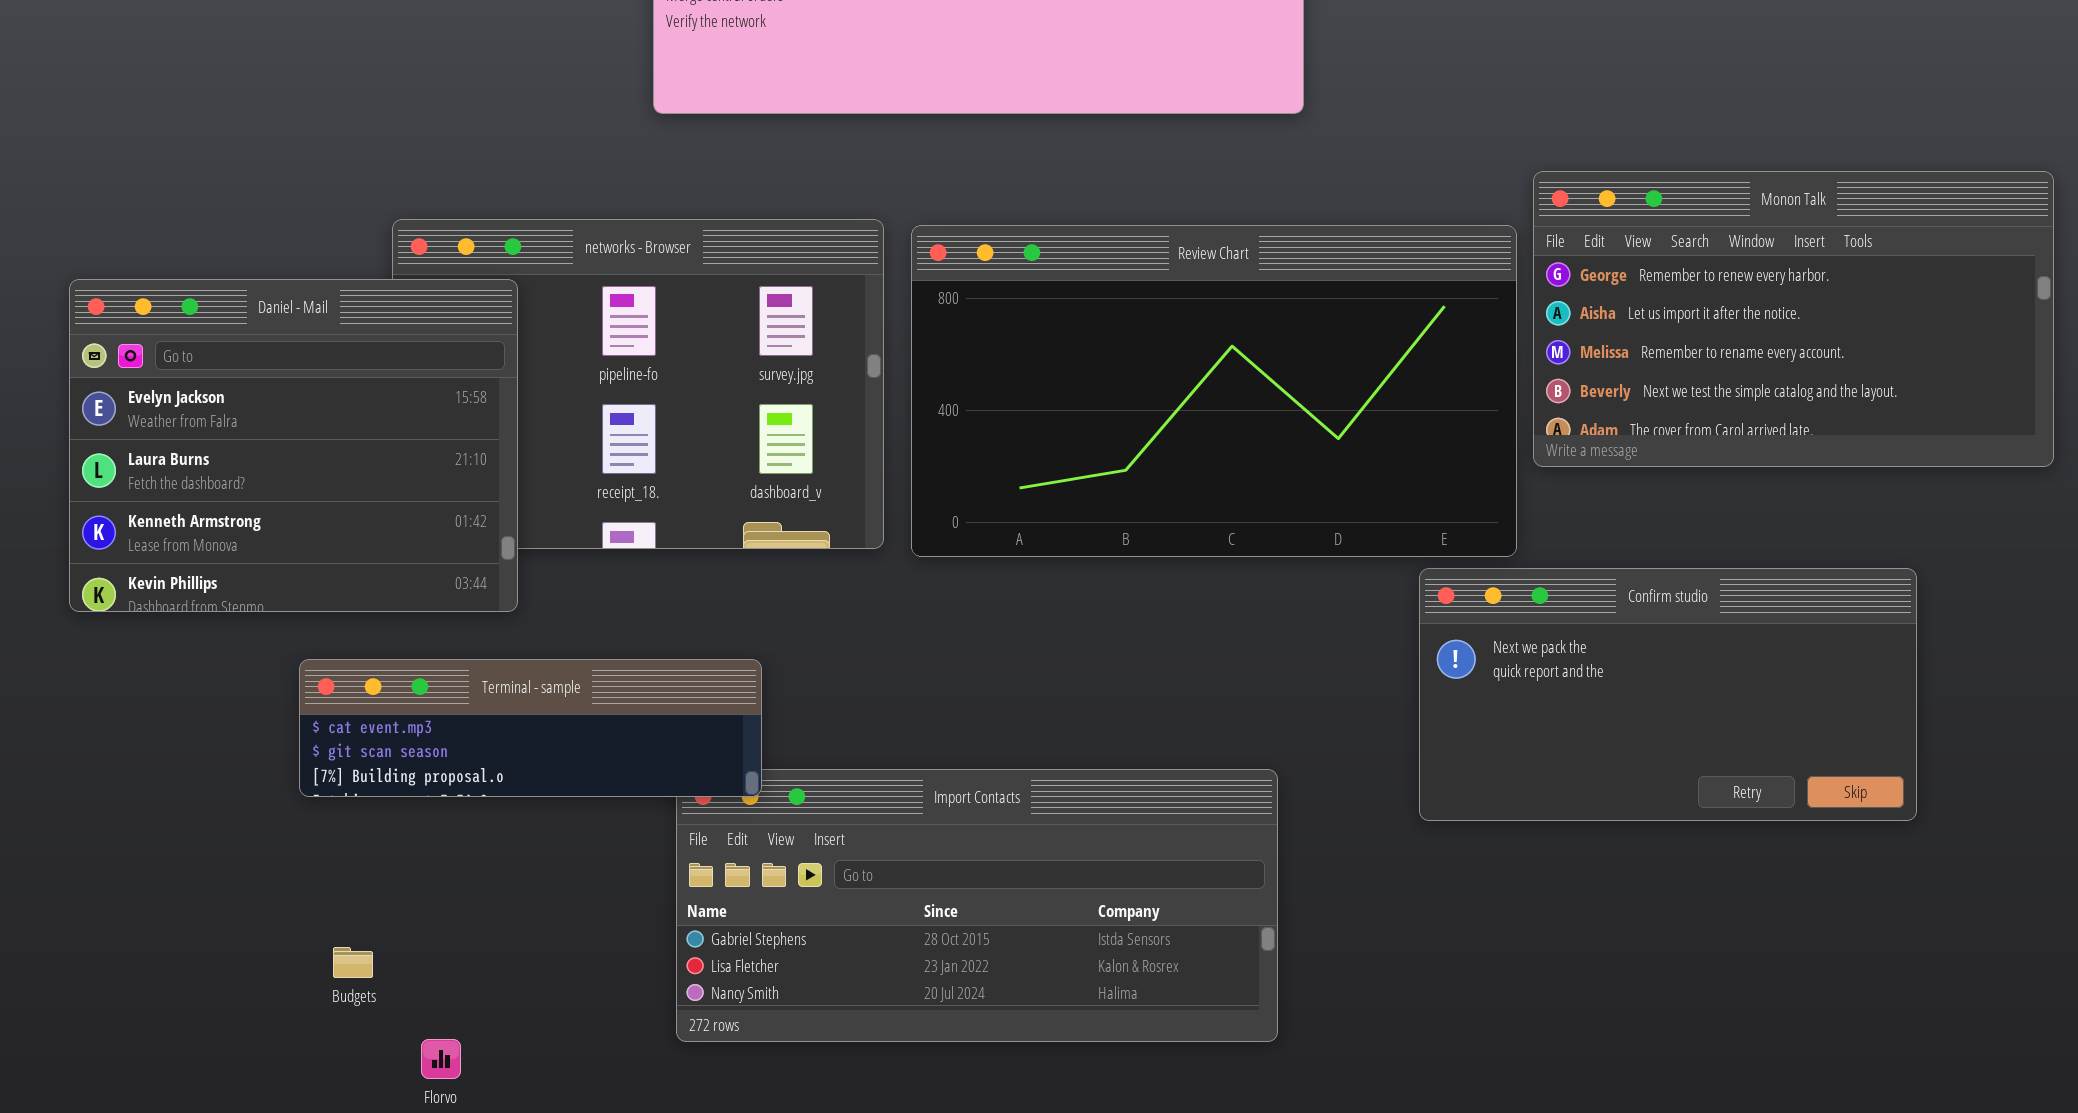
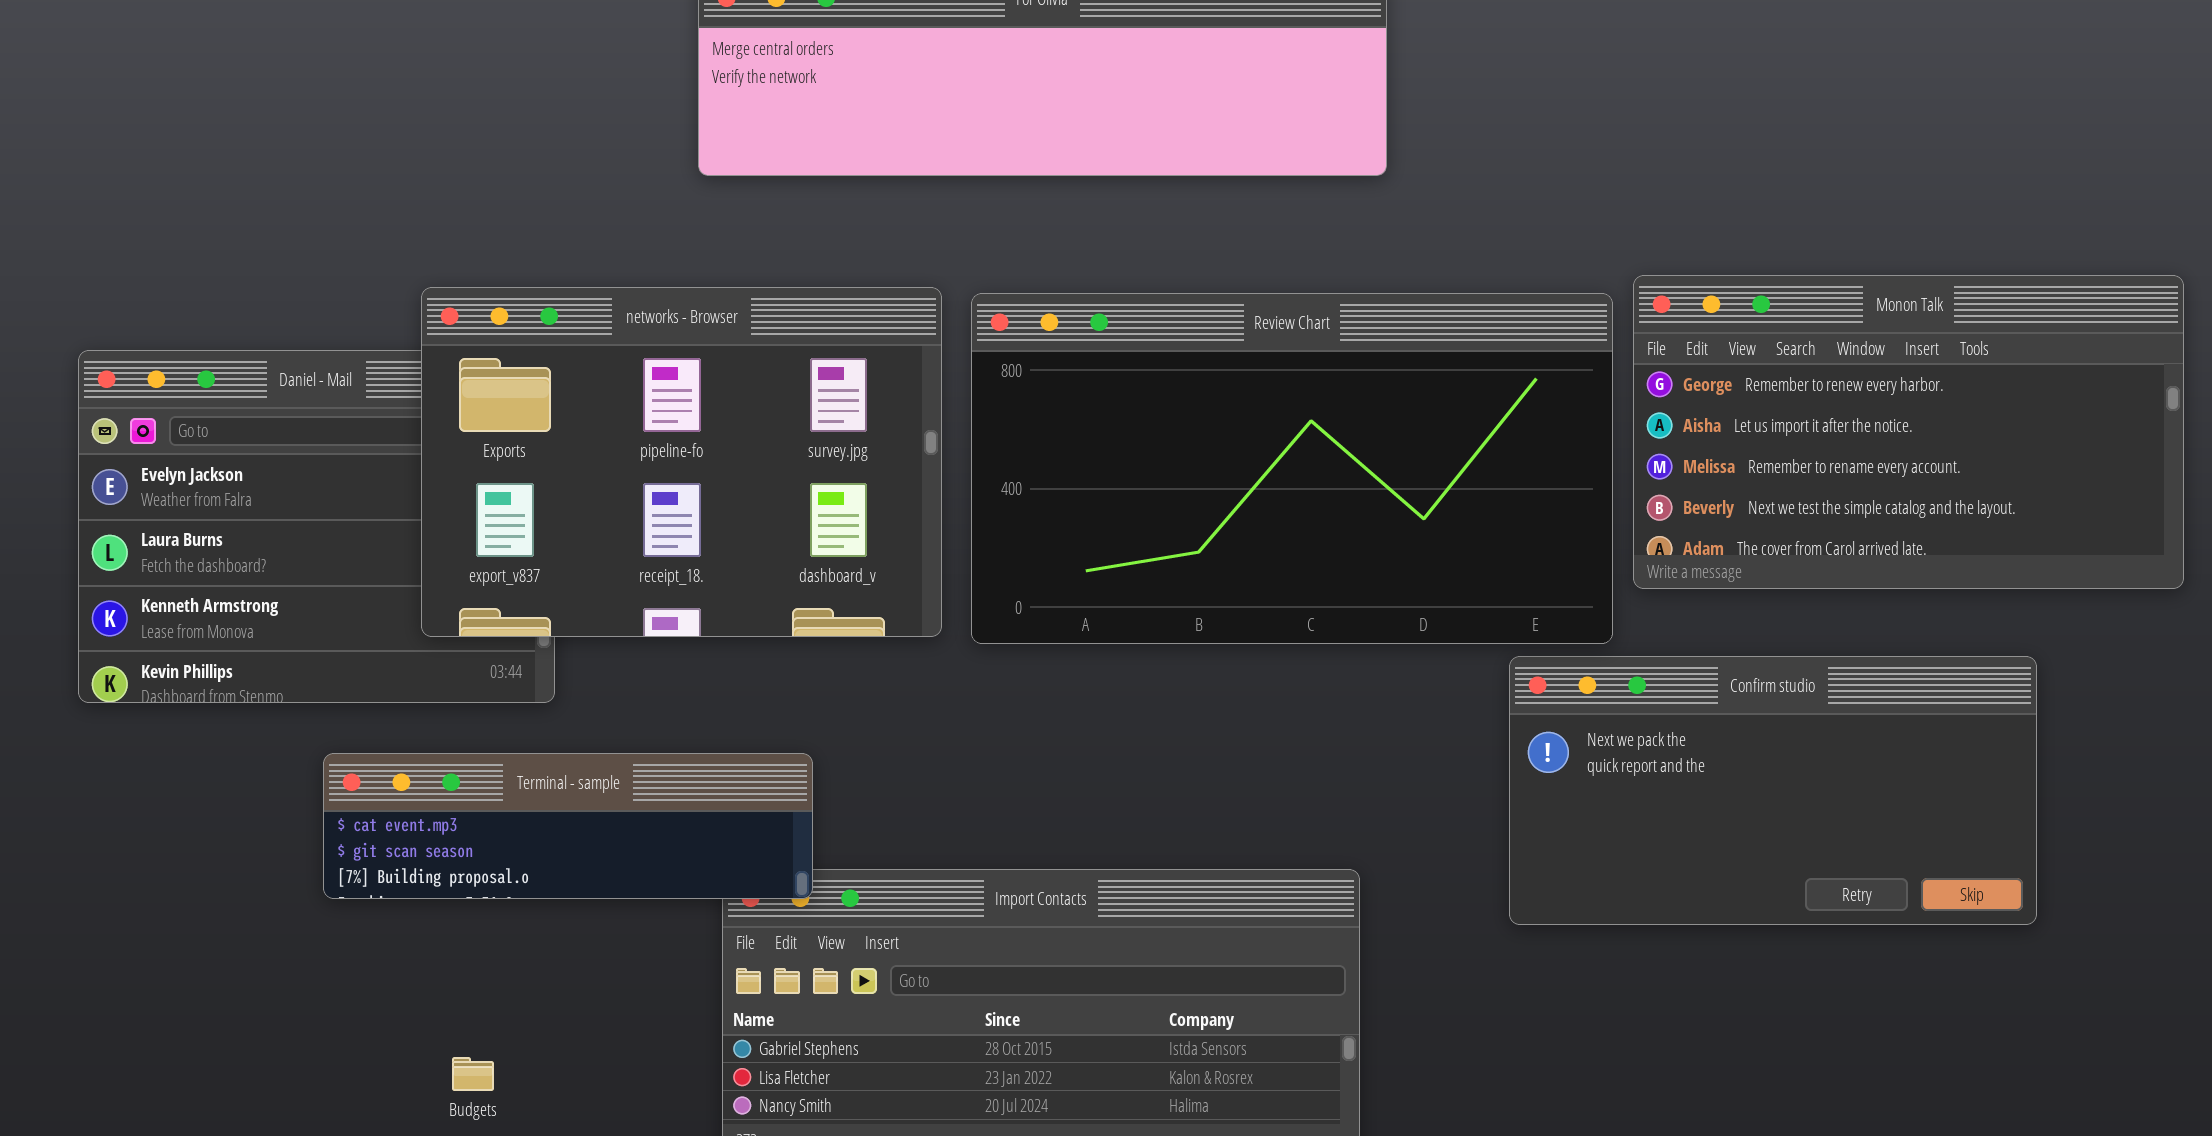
Monon Talk: [1533,171,2054,467] -> [1633,275,2184,589], moved
networks - Browser: [392,219,884,549] -> [421,287,942,637], raised
Budgets: [333,947,373,978] -> [452,1057,494,1091], moved

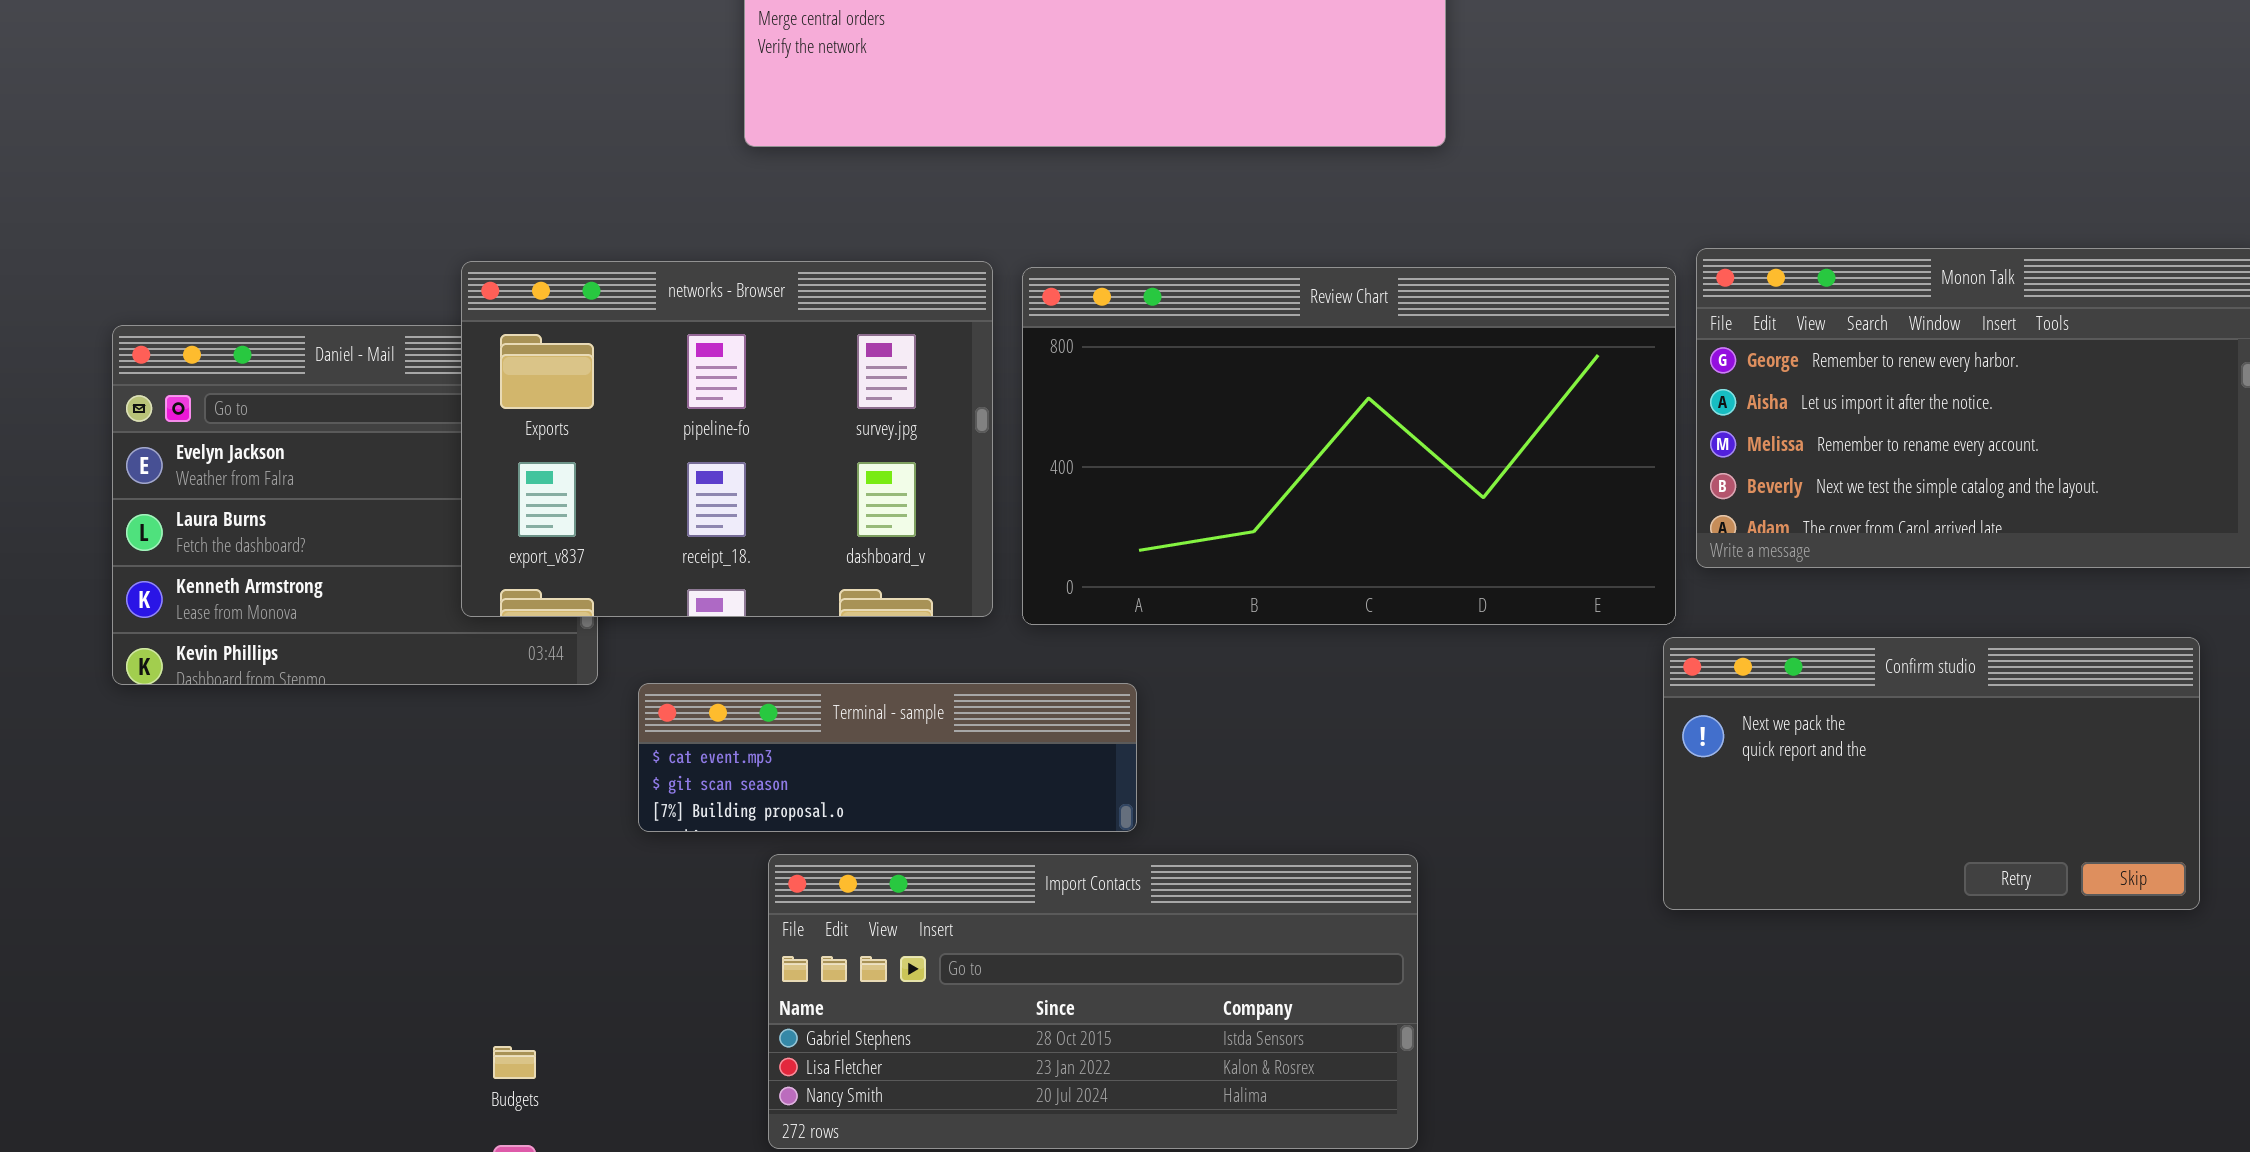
Confirm studio: [1509,656,2037,925] -> [1663,637,2200,910], moved
Terminal - sample: [323,753,813,899] -> [638,683,1137,832], moved

